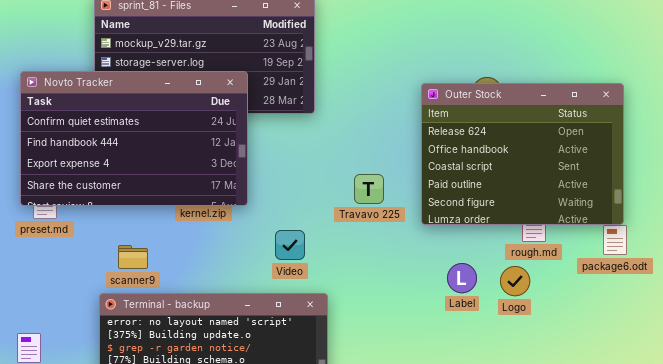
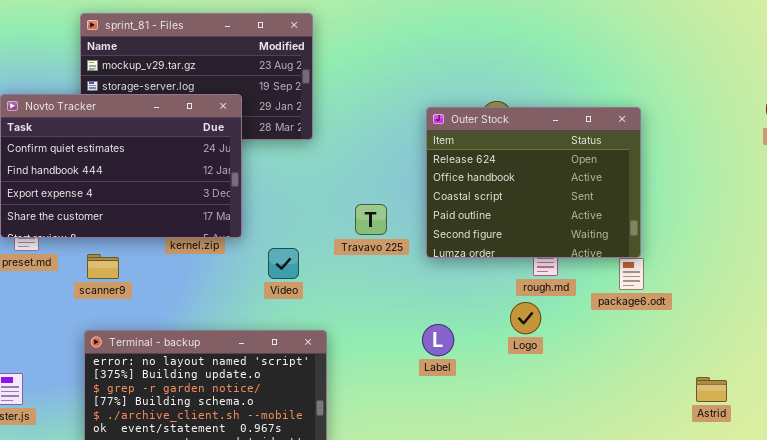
Video: [275,230,305,260] -> [268,248,299,279], moved
scanner9: [118,245,148,269] -> [87,254,119,279], moved
Label: [447,263,477,293] -> [422,324,454,356], moved

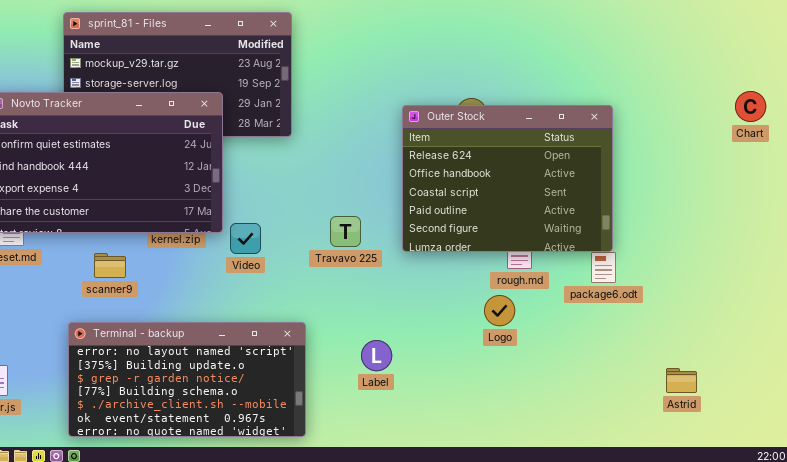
Travavo 225: [355,204,387,235] -> [330,216,361,247], moved
Video: [268,248,299,279] -> [230,223,261,254], moved
scanner9: [87,254,119,279] -> [94,253,126,278], moved
Label: [422,324,454,356] -> [361,340,392,371], moved

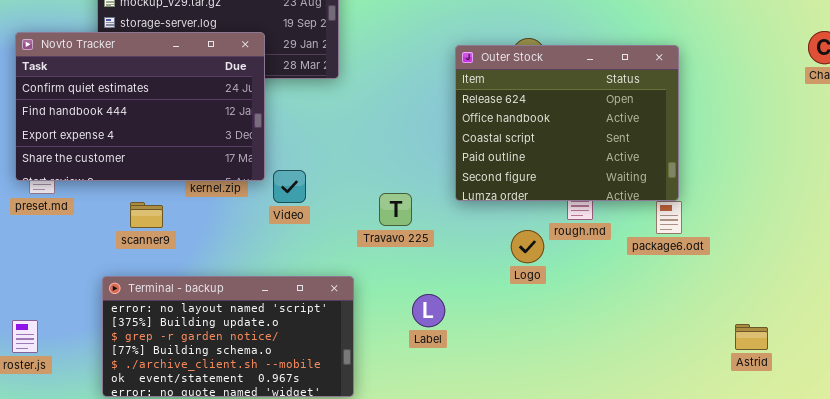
Travavo 225: [330,216,361,247] -> [379,193,412,226], moved
Logo: [484,295,515,326] -> [511,230,544,263], moved

